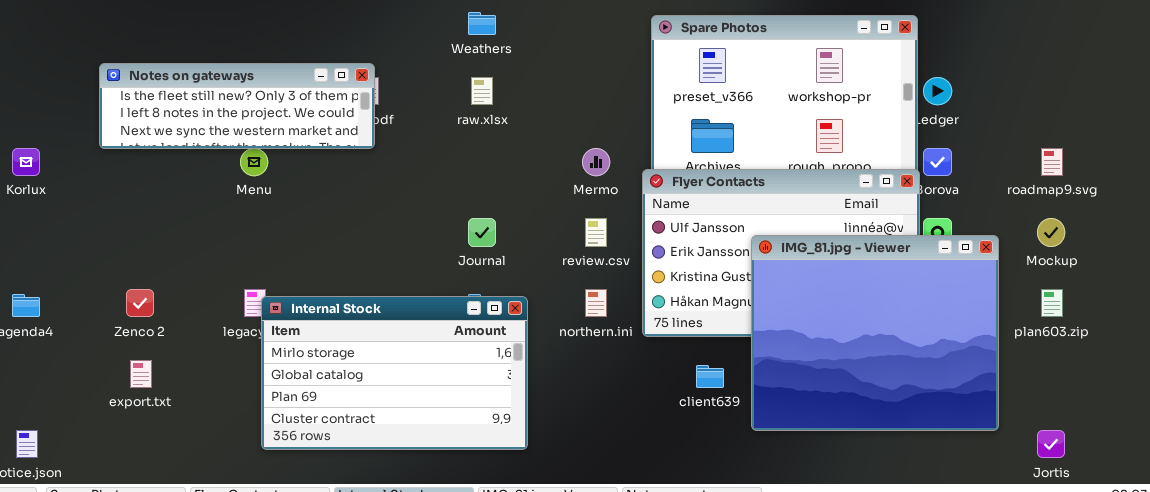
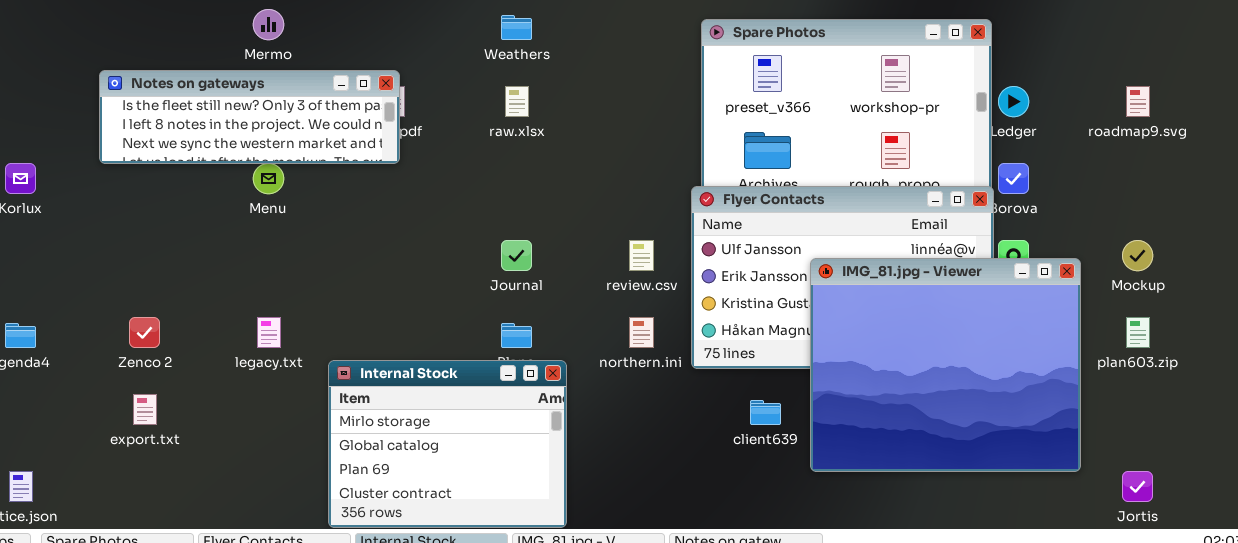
Mermo: [582,148,610,176] -> [253,9,284,40], moved
roadmap9.svg: [1041,148,1063,176] -> [1126,86,1150,117], moved
Internal Stock: [261,296,528,450] -> [328,360,567,528], moved, resized

